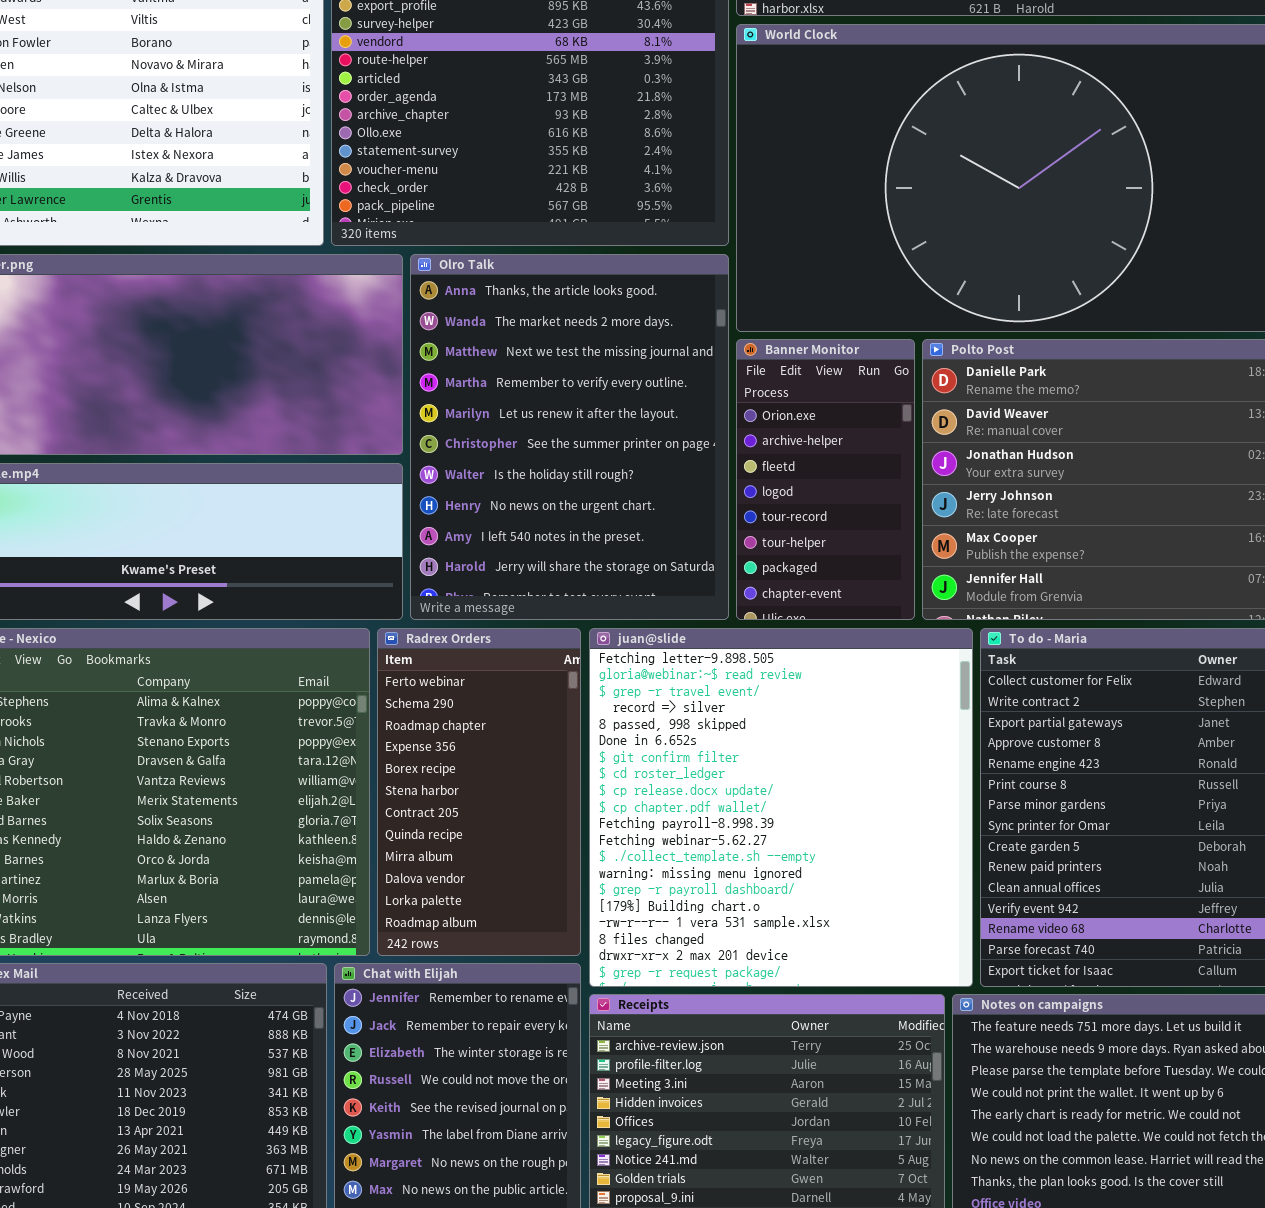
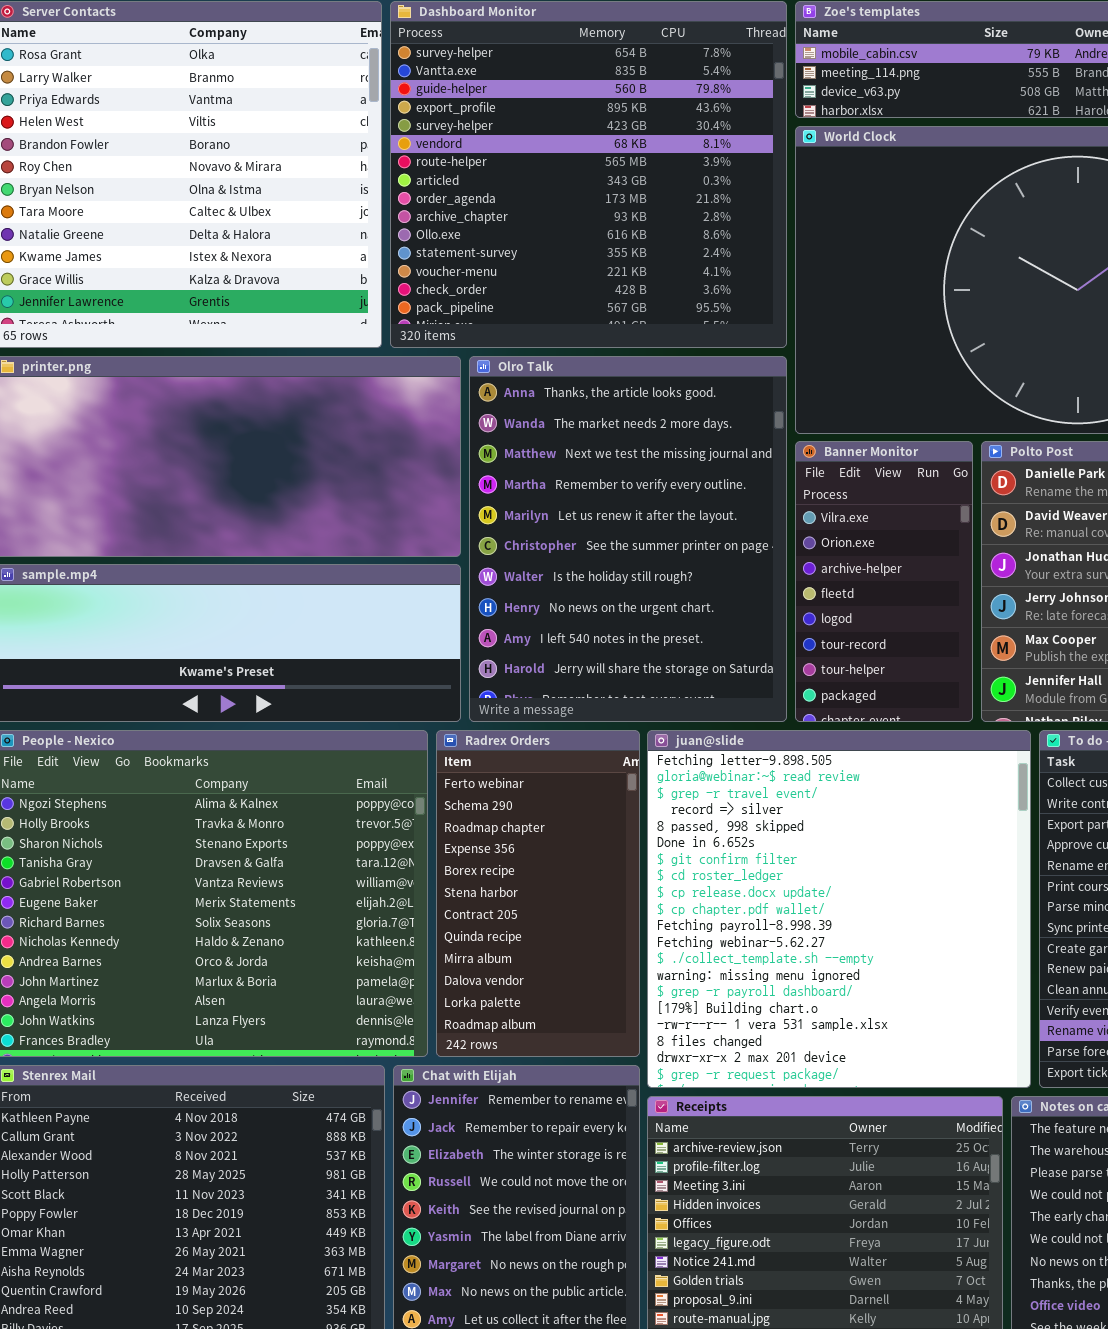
Banner Monitor: [736,339,915,620] -> [795,441,973,722], scrolled up 1 row

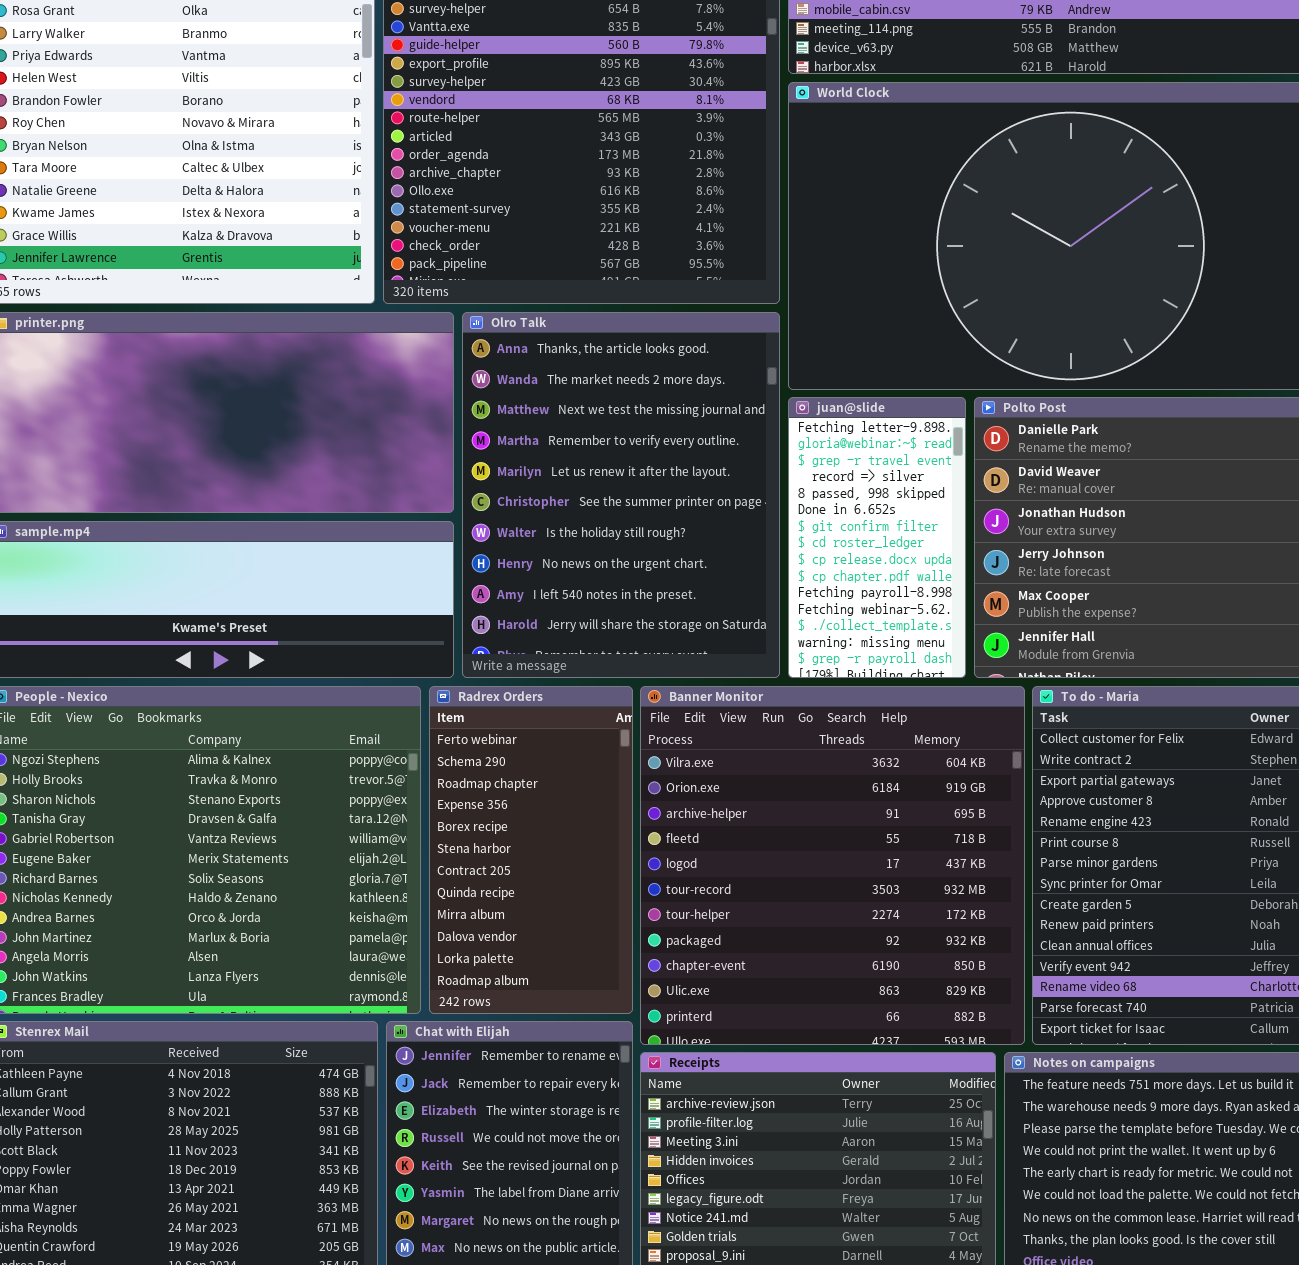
Banner Monitor: [795,441,973,722] -> [640,686,1025,1045], moved, resized
juan@slide: [647,730,1031,1088] -> [788,397,966,678], moved, resized

